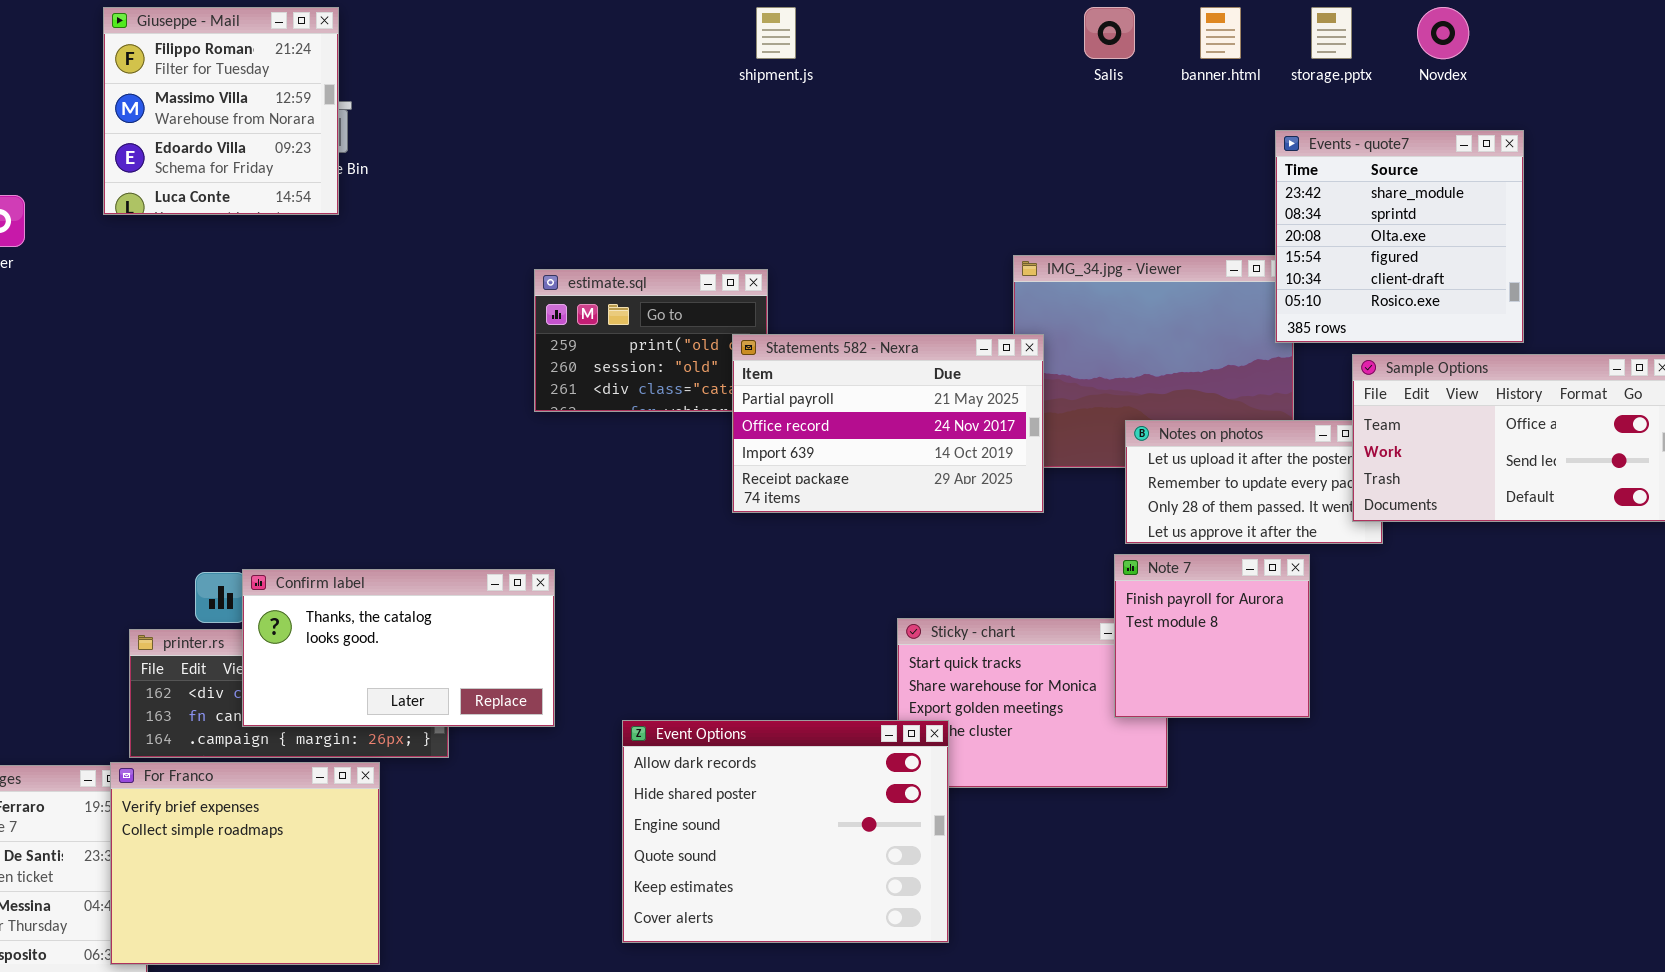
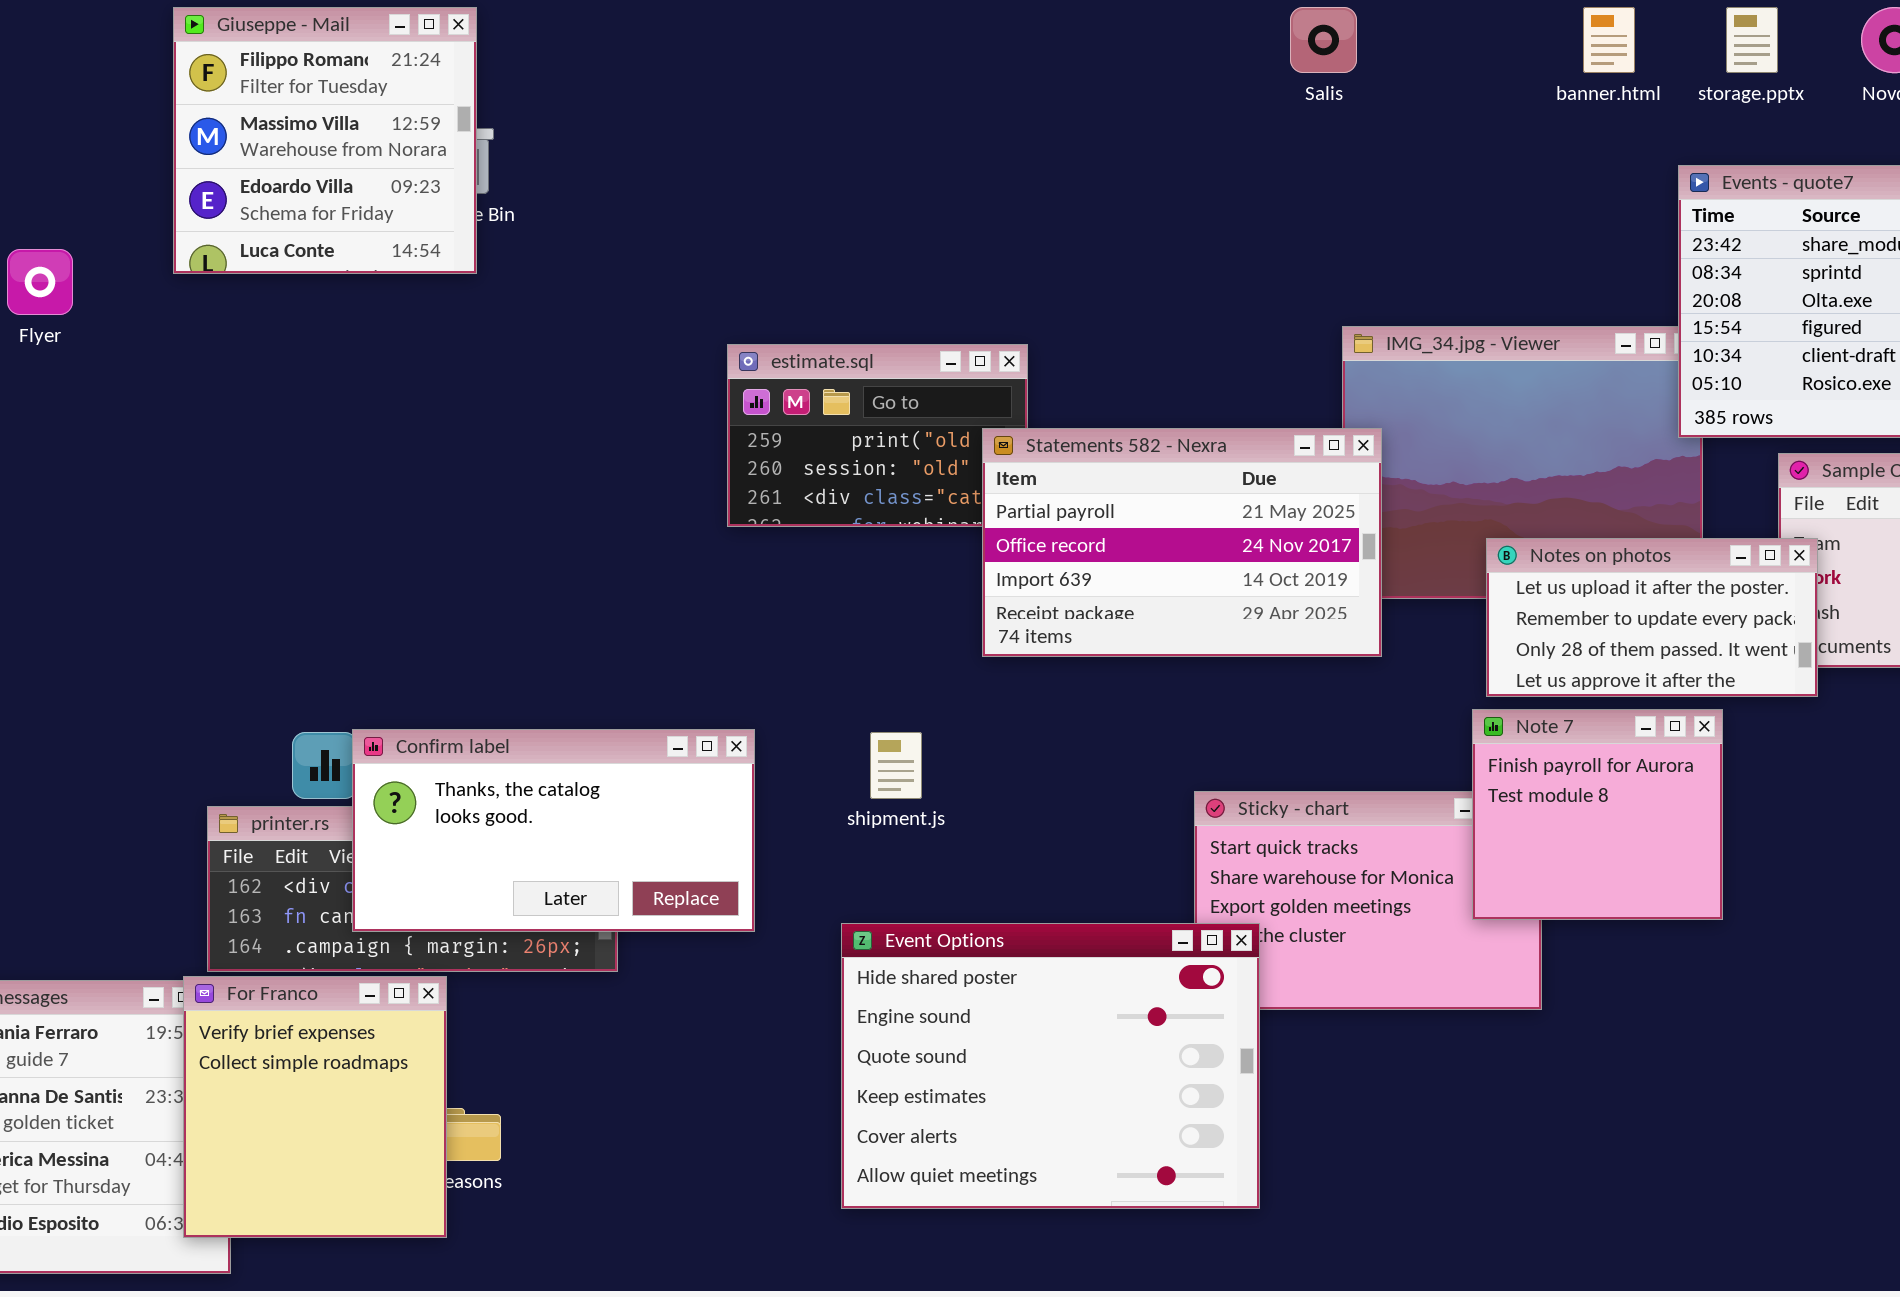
shipment.js: [756,7,796,59] -> [870,732,922,799], moved
Salis: [1084,7,1135,59] -> [1290,7,1357,73], moved
Notes on photos: [1125,420,1383,544] -> [1486,538,1818,697], raised
Event Options: [622,720,949,943] -> [841,923,1260,1209], scrolled down 1 row
For Franco: [110,762,380,965] -> [183,976,447,1238], resized

